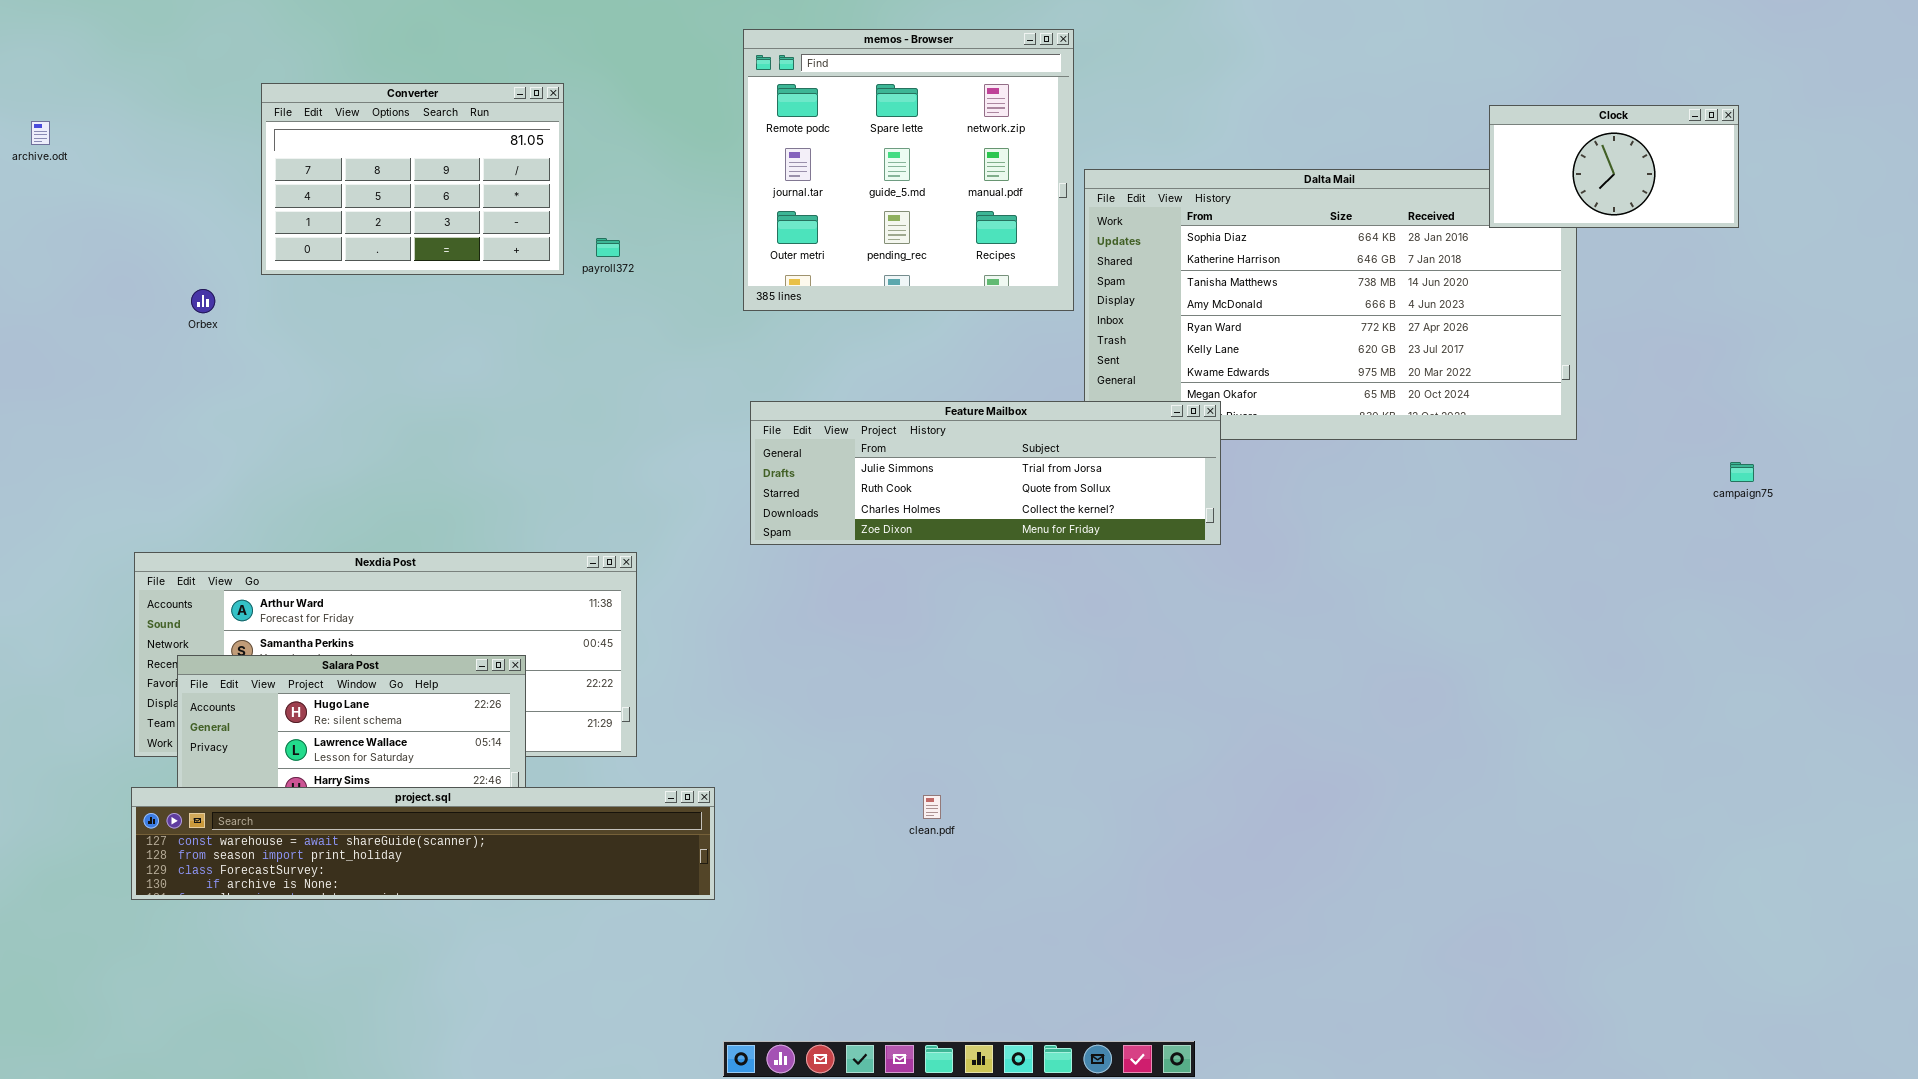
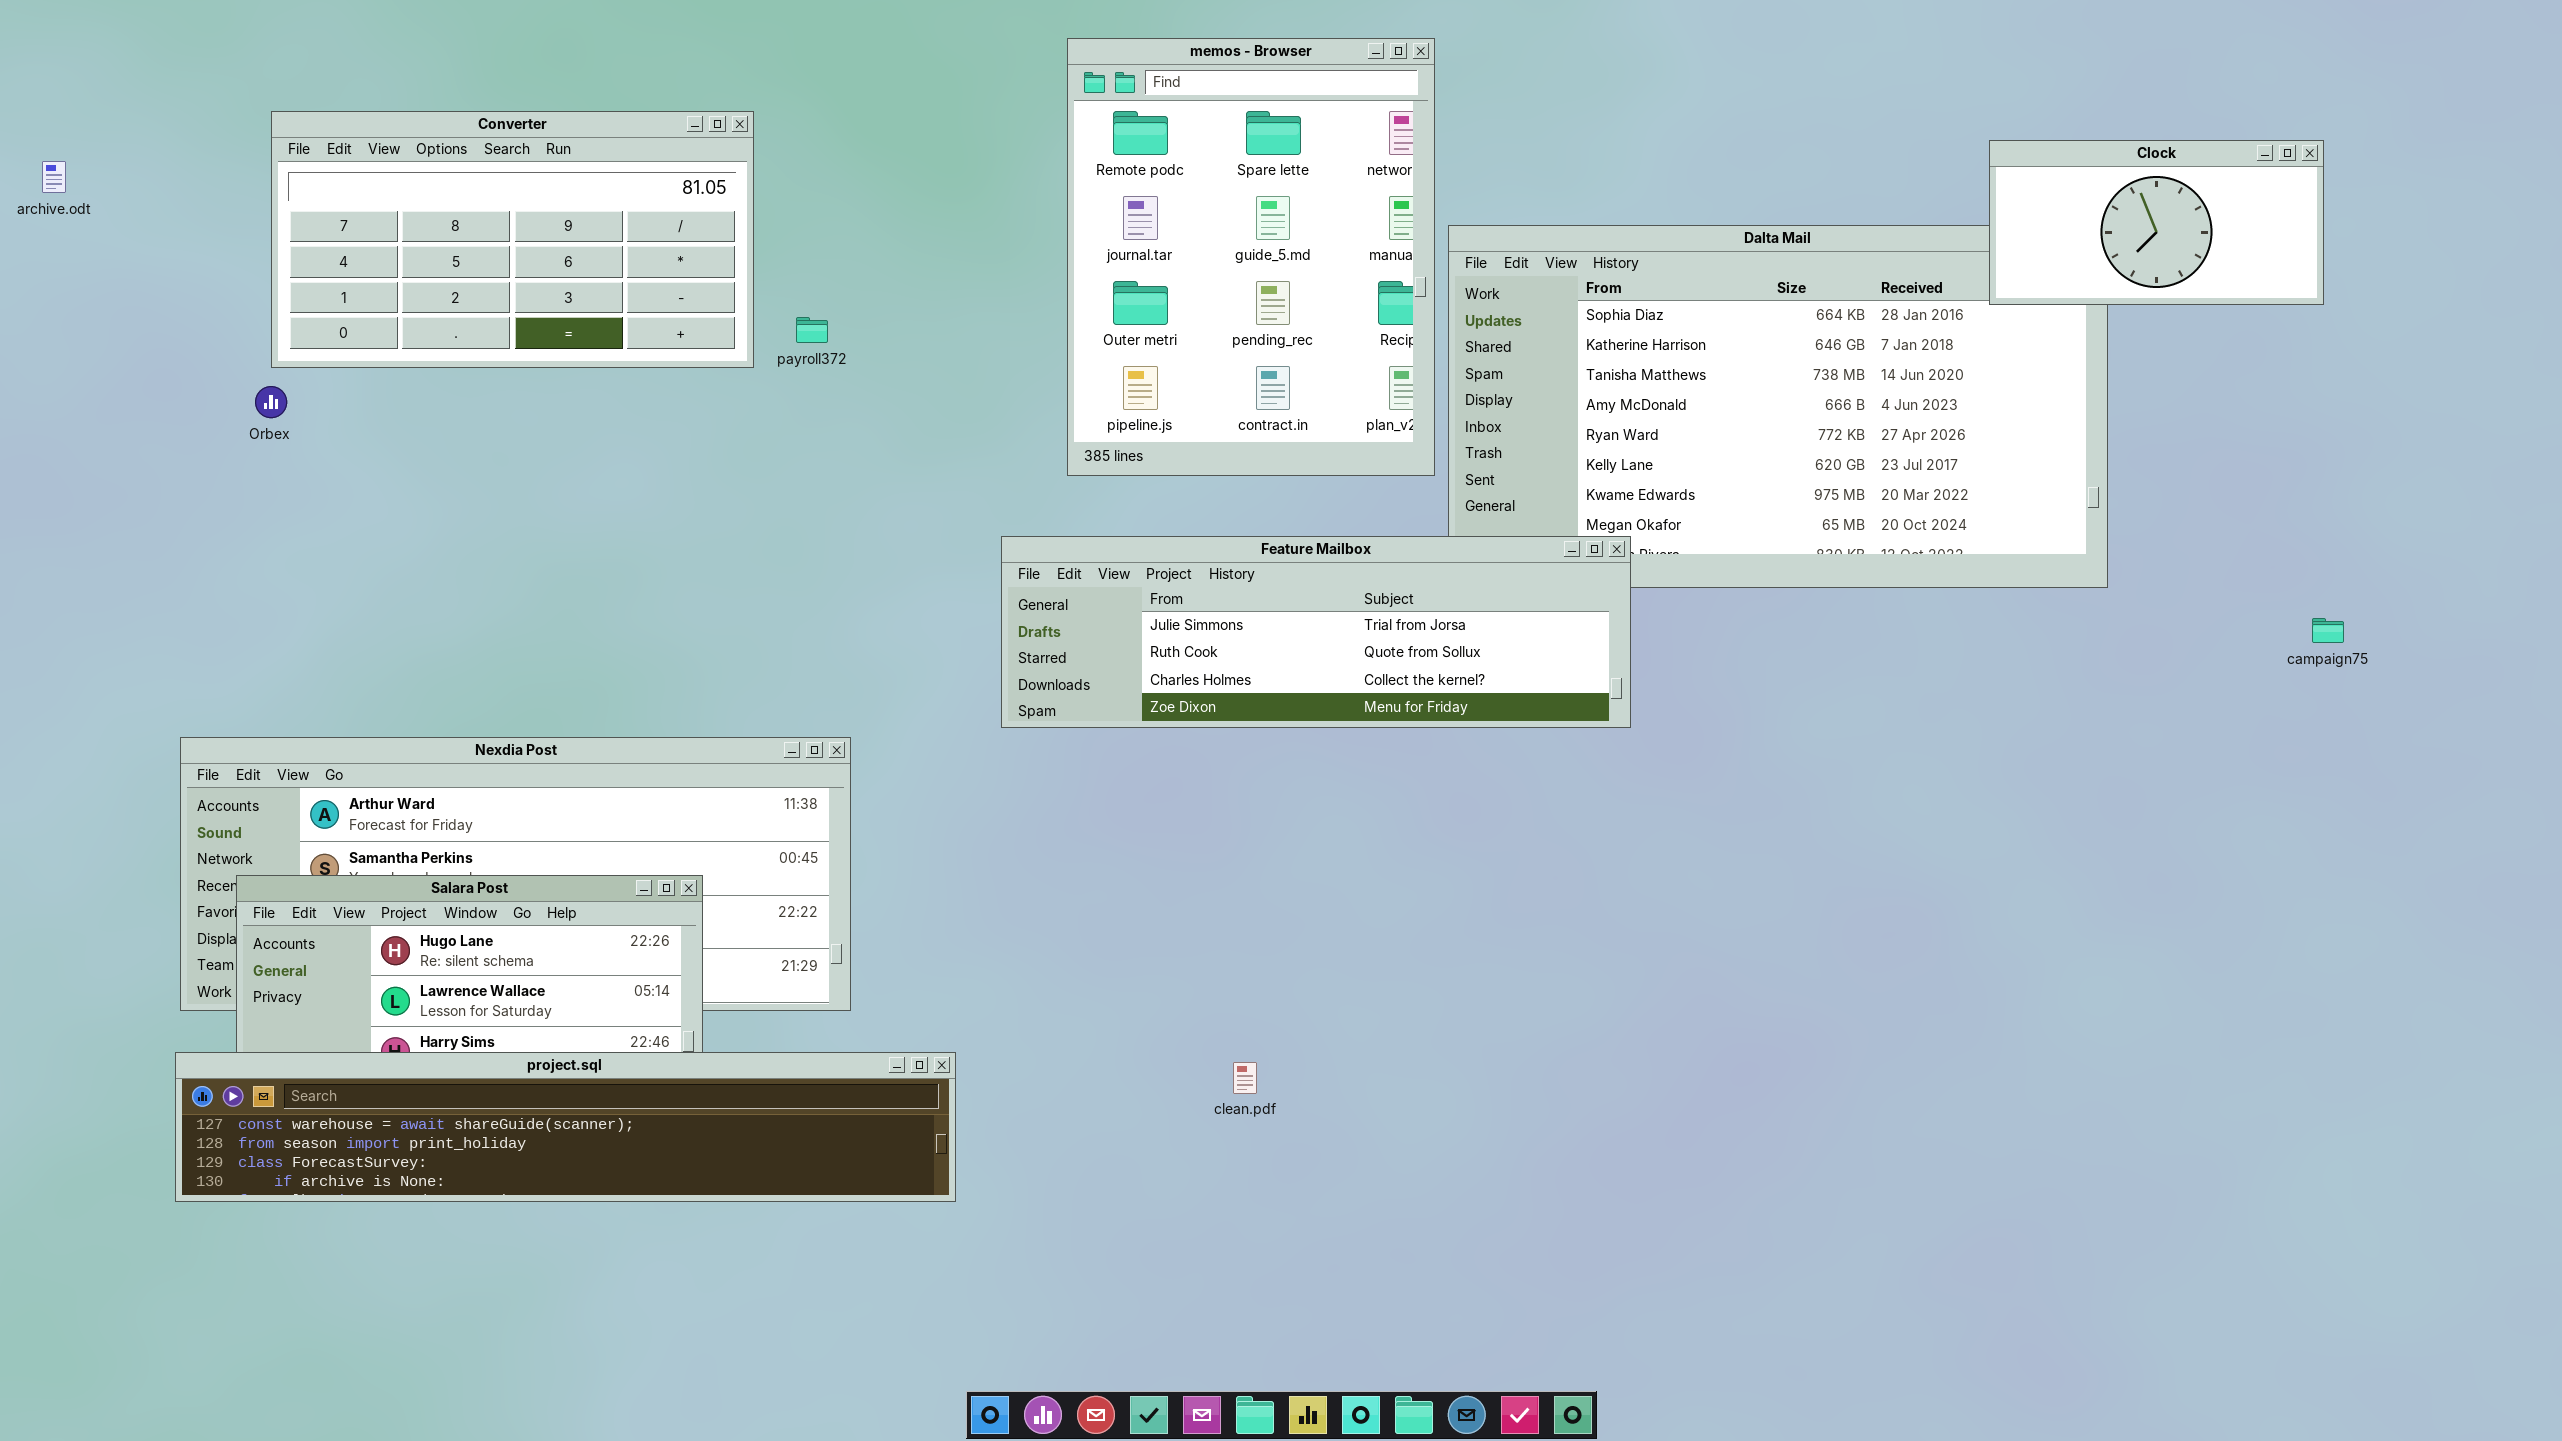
memos - Browser: [743,29,1074,311] -> [1067,38,1435,476], resized
Converter: [261,83,564,275] -> [271,111,754,368], resized

